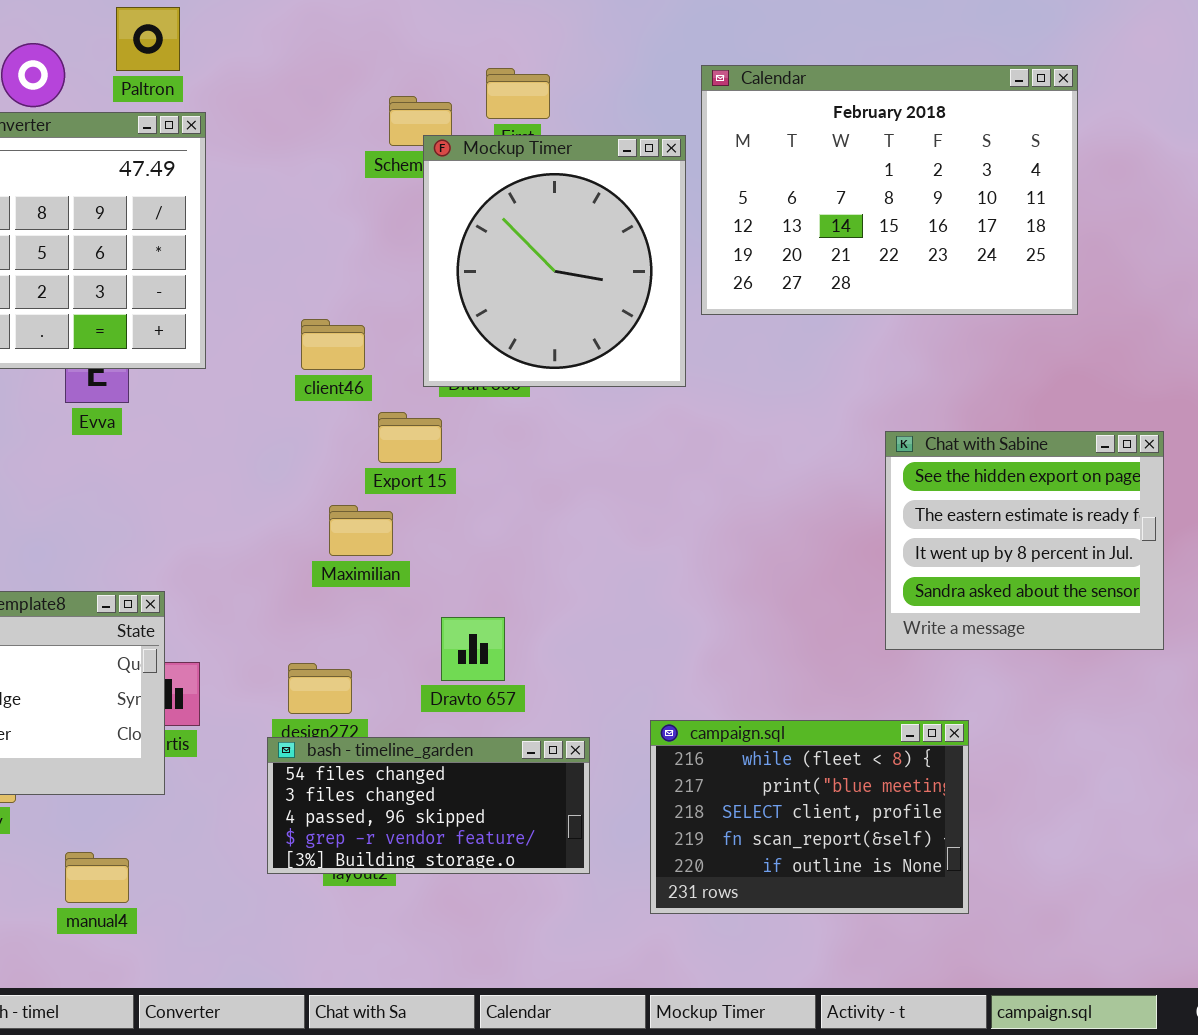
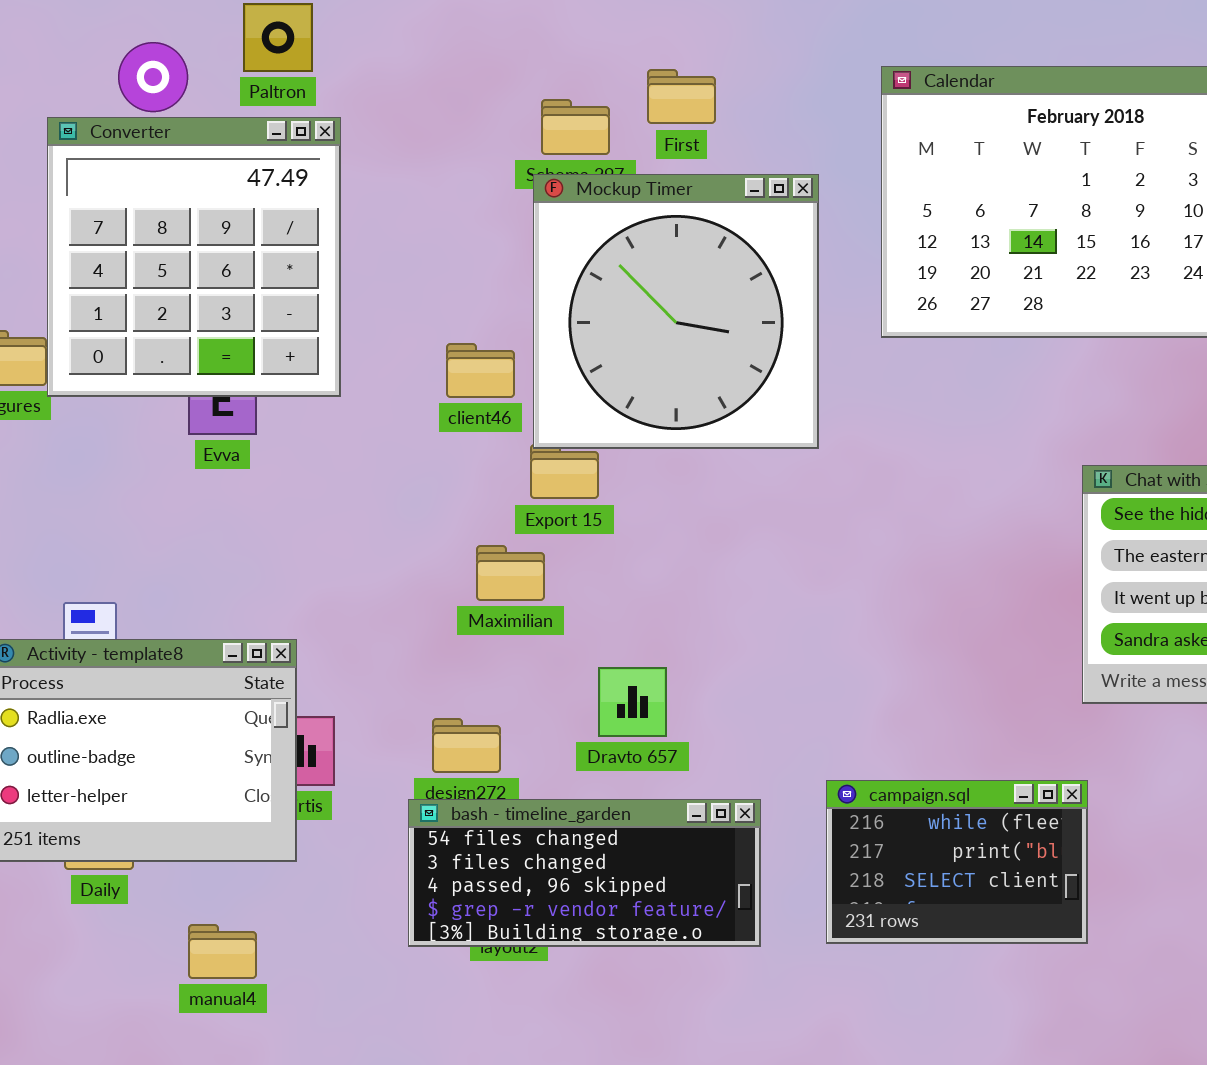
Mockup Timer: [423,135,686,387] -> [533,174,819,449], moved
campaign.sql: [650,720,969,914] -> [826,780,1088,944], resized

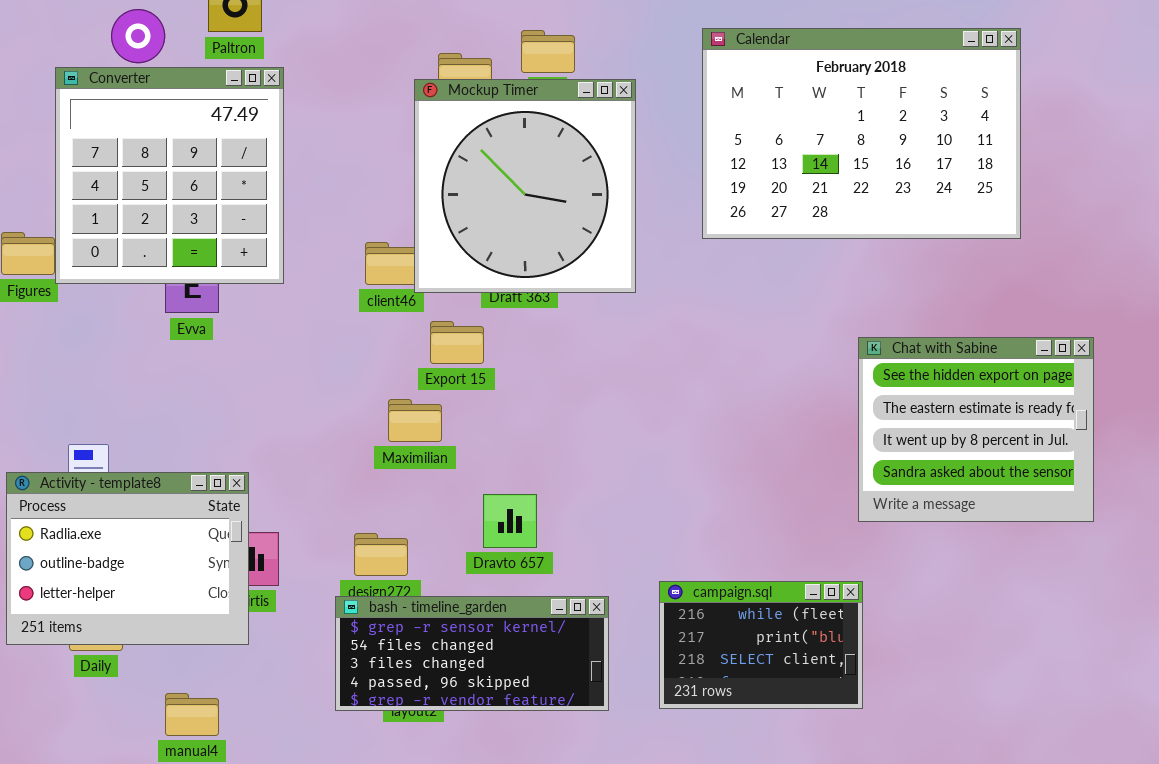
Mockup Timer: [533,174,819,449] -> [414,79,636,293], moved
bash - timeline_garden: [408,799,761,947] -> [335,596,609,711], scrolled up 1 row

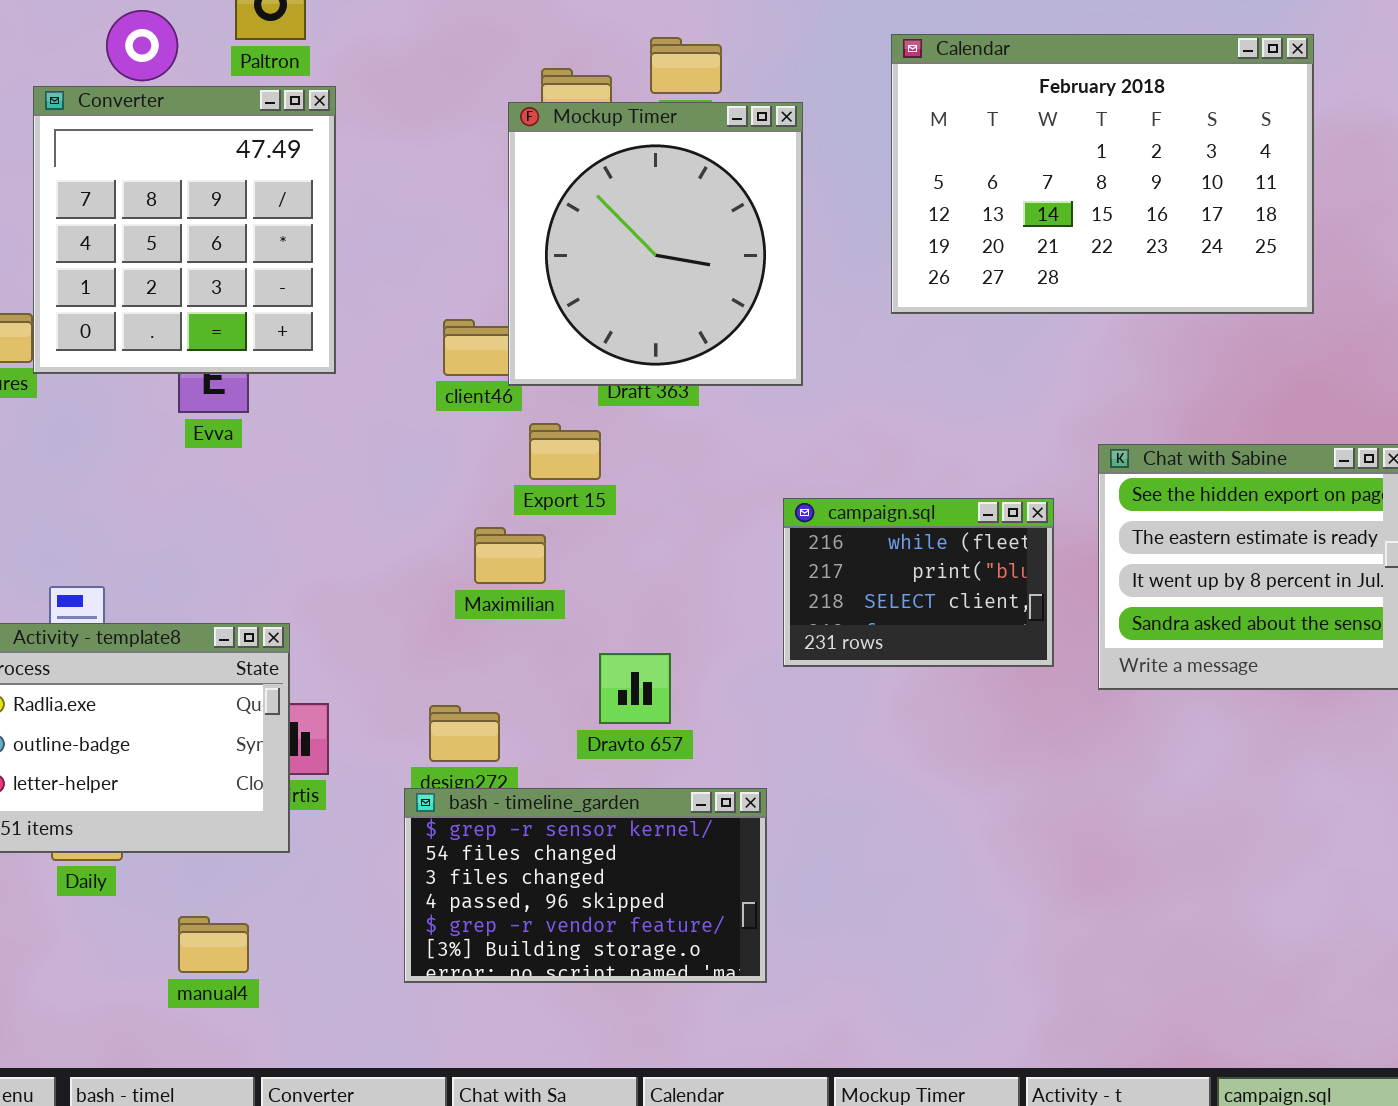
campaign.sql: [659,581,863,709] -> [783,498,1054,667], moved
bash - timeline_garden: [335,596,609,711] -> [404,788,767,983], resized

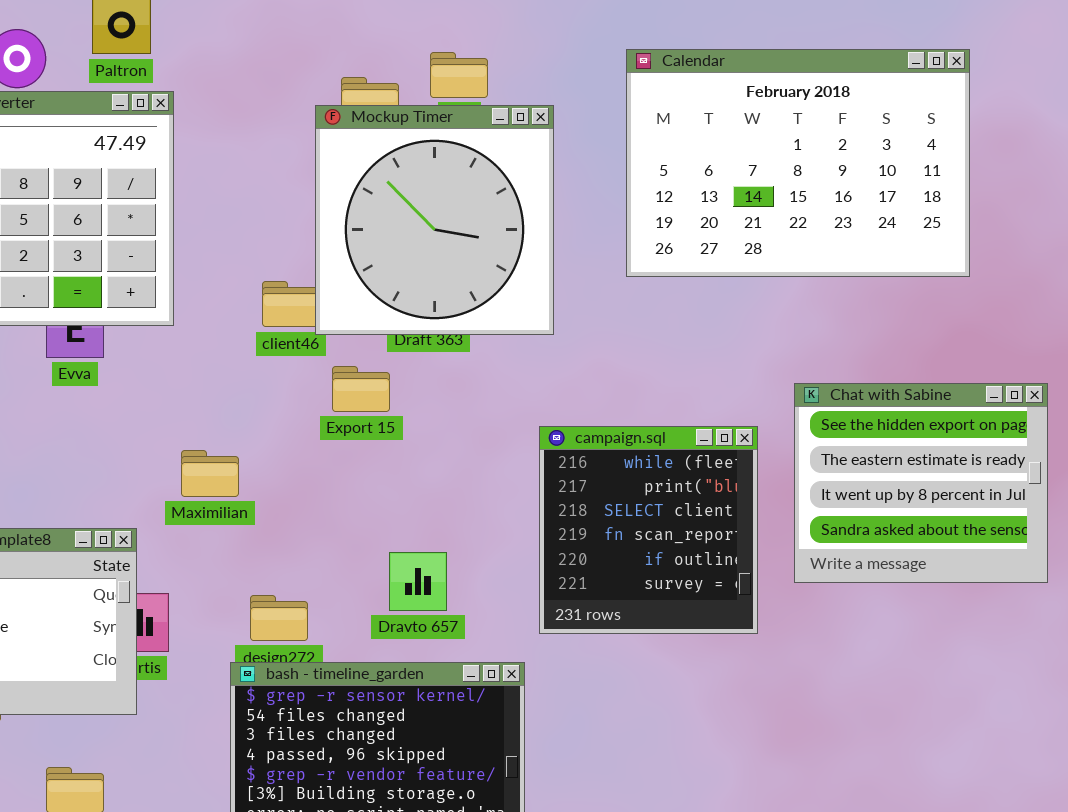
campaign.sql: [783,498,1054,667] -> [539,426,758,634], resized
Maximilian: [474,527,546,584] -> [181,450,239,497], moved

